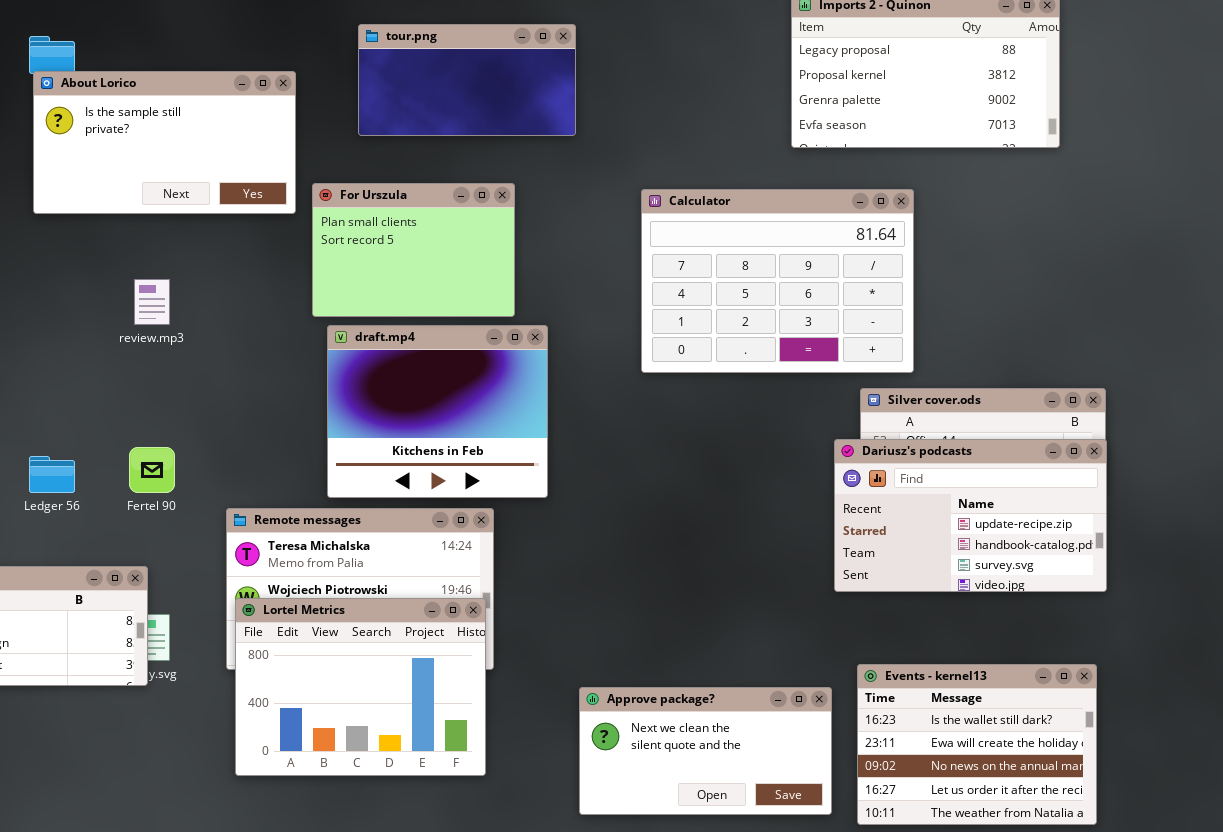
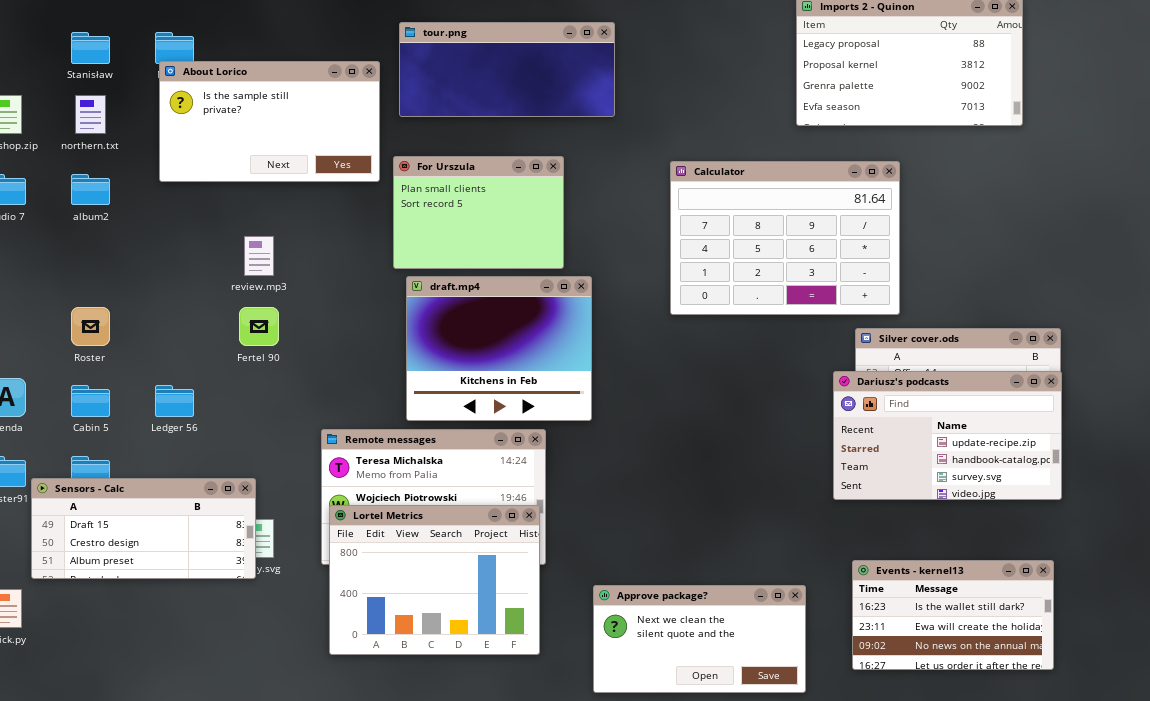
tour.png: [358,24,576,136] -> [399,22,615,117], resized
Fertel 90: [129,447,175,493] -> [239,307,279,346], moved
Events - kernel13: [857,664,1097,825] -> [852,560,1054,670], resized
Approve package?: [579,687,832,815] -> [593,585,806,693], moved

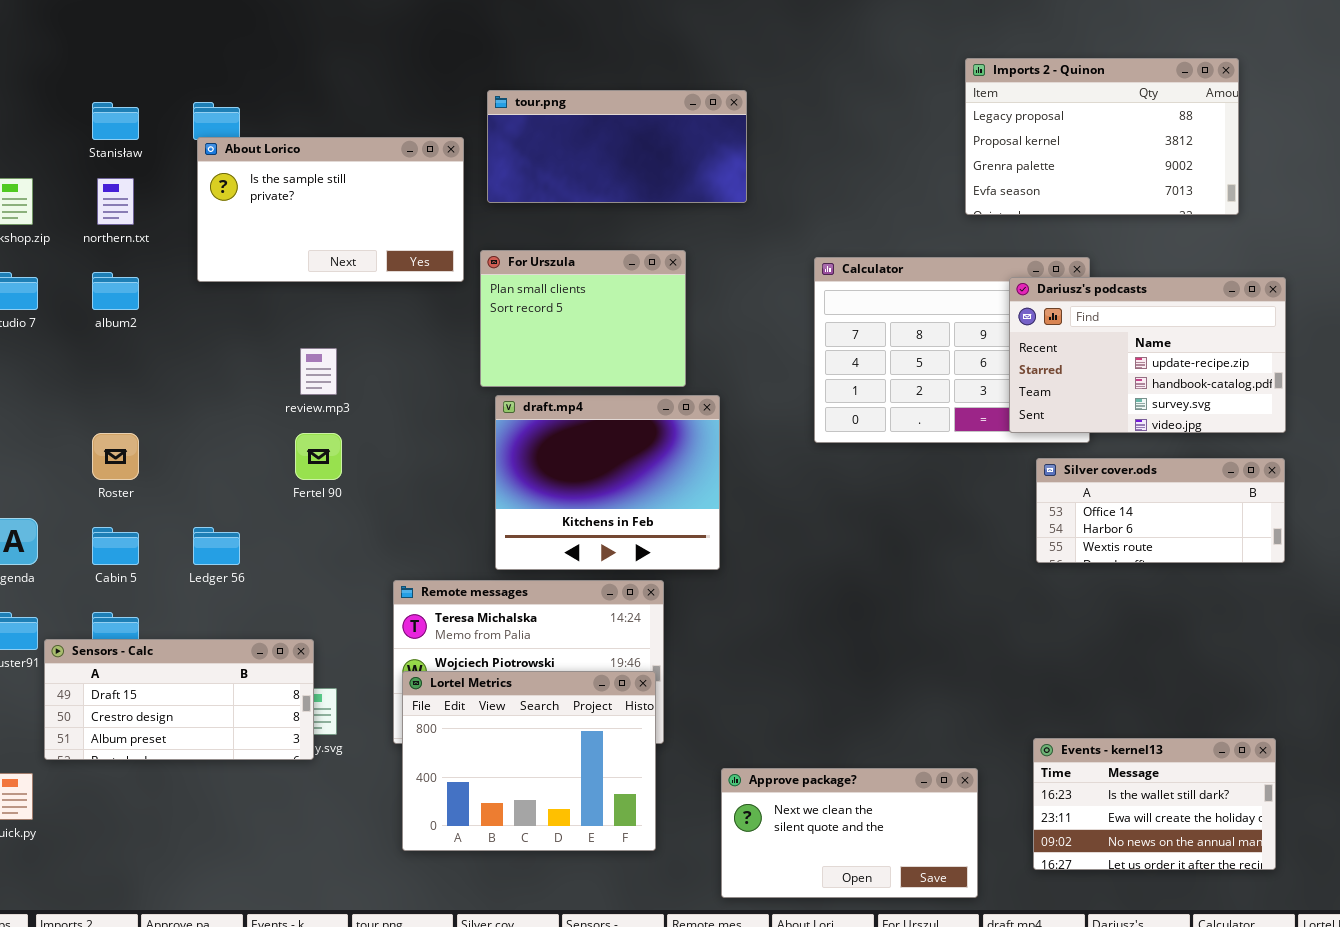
Dariusz's podcasts: [833,371,1062,500] -> [1009,277,1286,433], moved

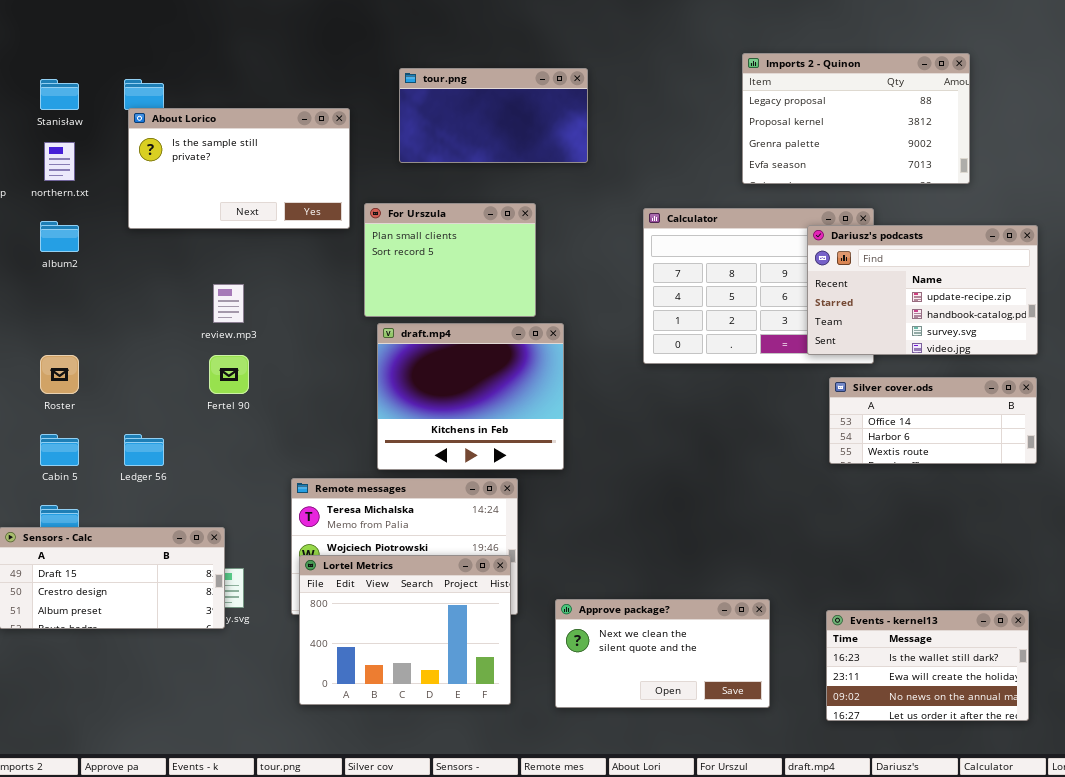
Imports 2 - Quinon: [965,58,1239,215] -> [742,53,970,184], moved
tour.png: [487,90,747,203] -> [399,68,588,163], resized
Approve package?: [721,768,978,898] -> [555,599,770,708], moved

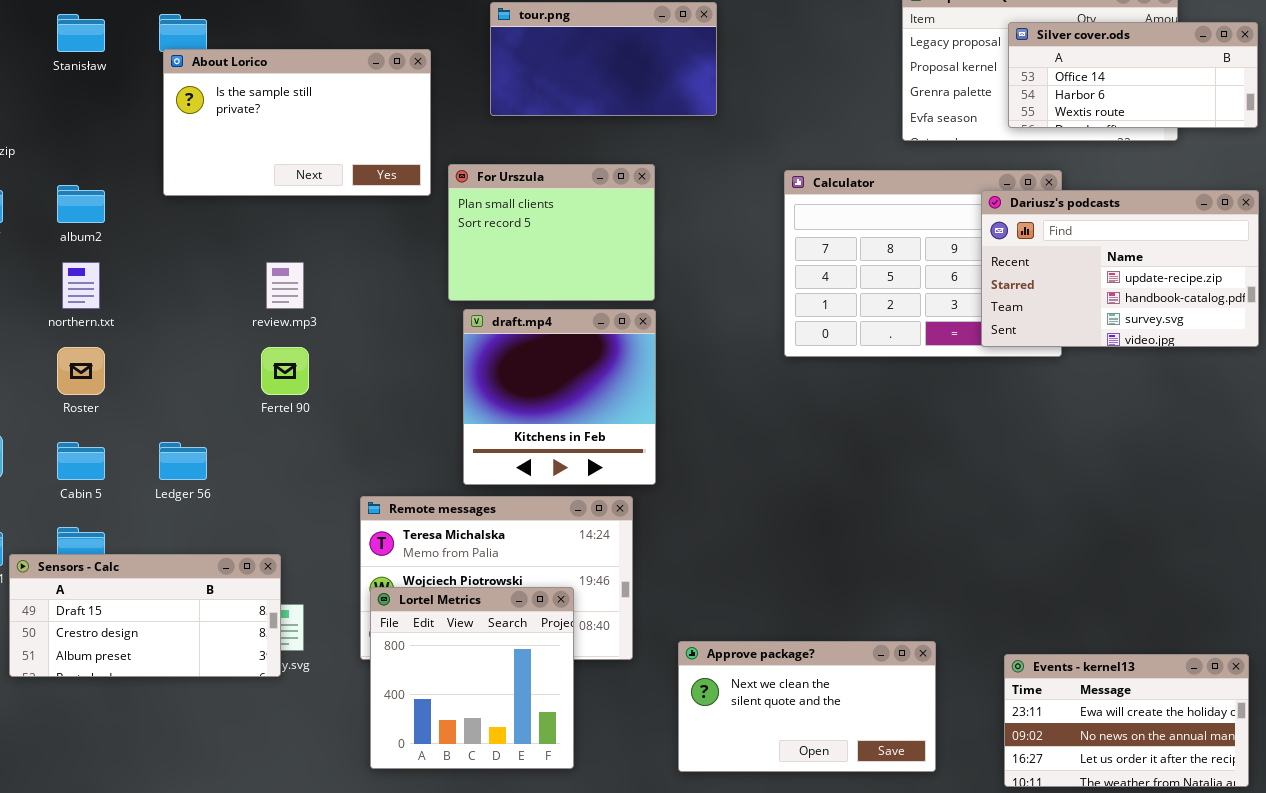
northern.txt: [44,142,75,181] -> [62,262,100,309], moved
draft.mp4: [377,323,564,470] -> [463,309,656,485], resized
Silver cover.ods: [829,377,1037,464] -> [1008,22,1258,128], moved
Lortel Metrics: [299,555,511,705] -> [370,587,574,769], resized
Events - kernel13: [826,610,1029,721] -> [1004,654,1249,787], scrolled down 1 row

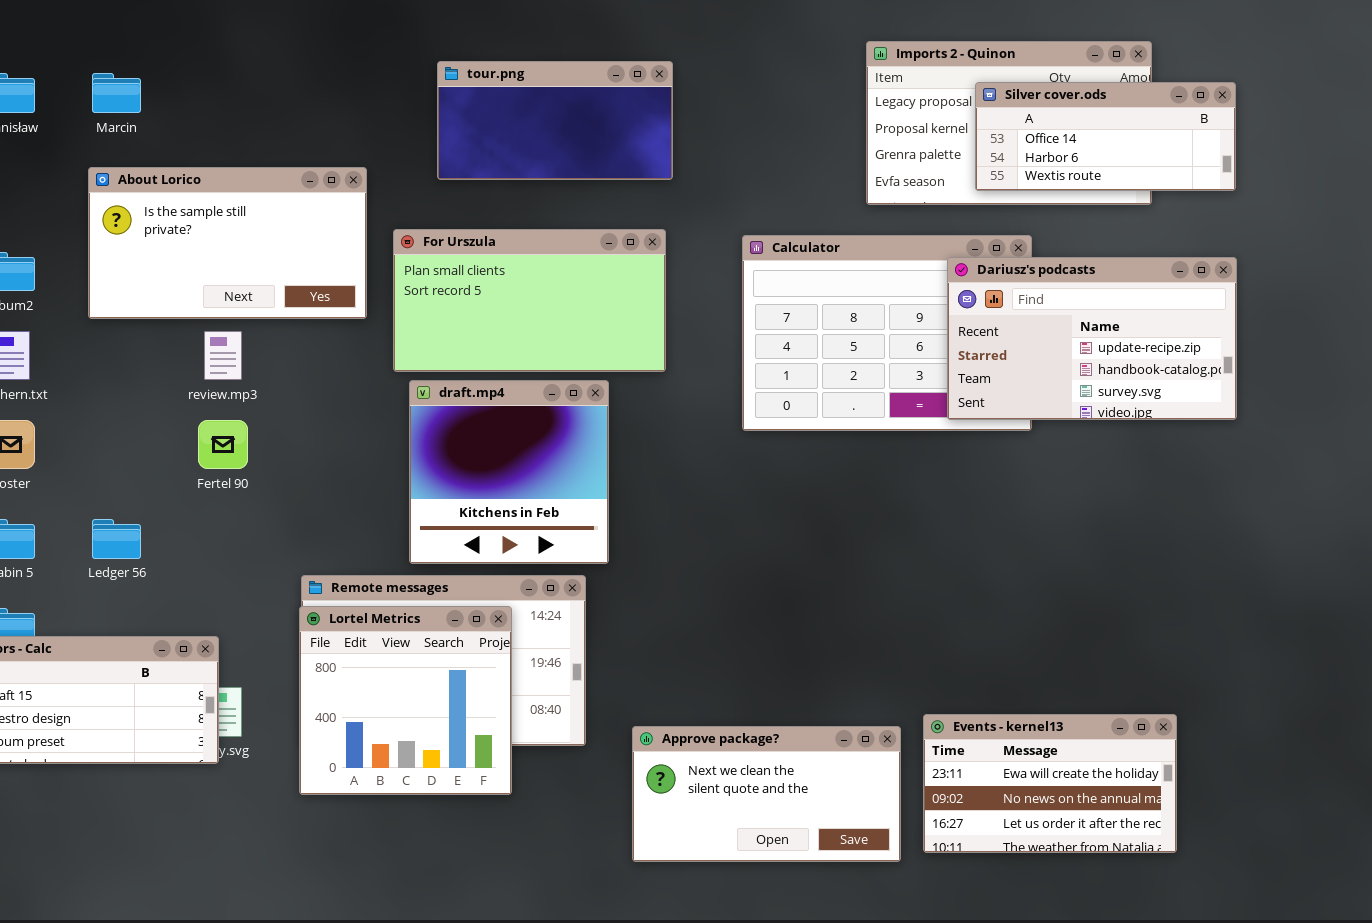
About Lorico: [163,49,431,196] -> [88,167,367,319], moved
For Urszula: [448,164,655,301] -> [393,229,666,372], resized
Lortel Metrics: [370,587,574,769] -> [299,606,512,795], moved
Events - kernel13: [1004,654,1249,787] -> [923,714,1177,853], moved

